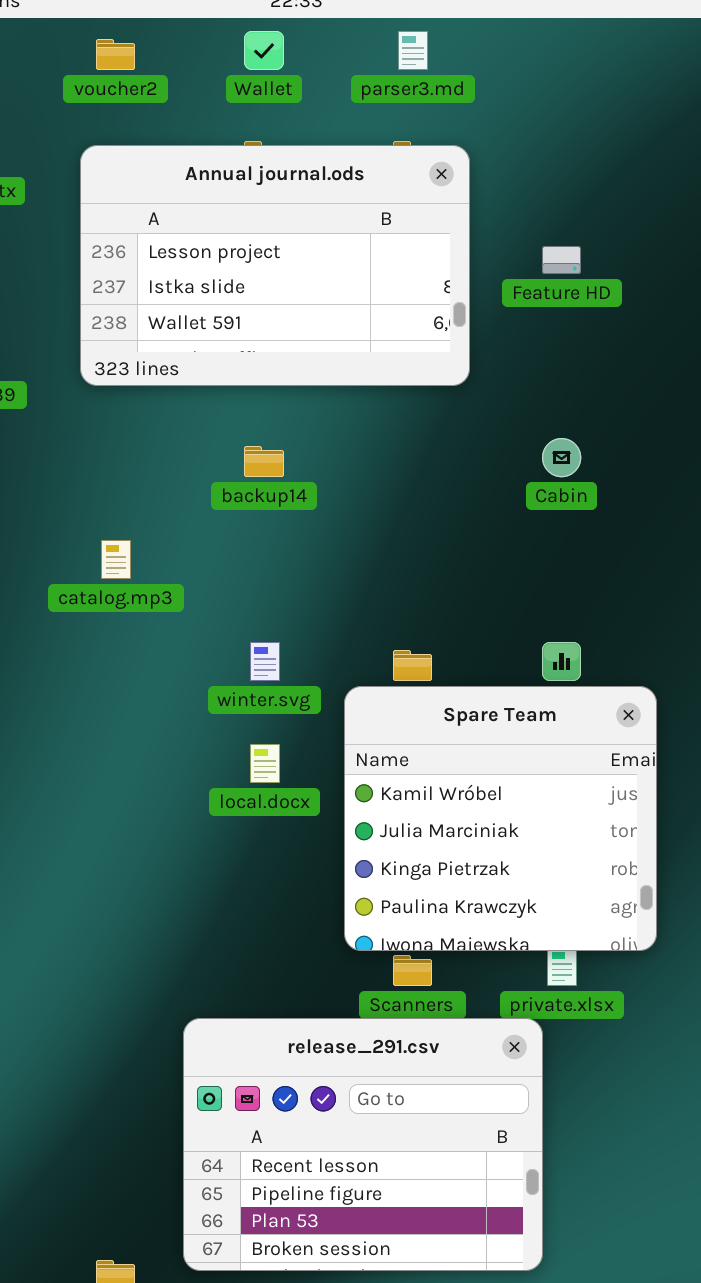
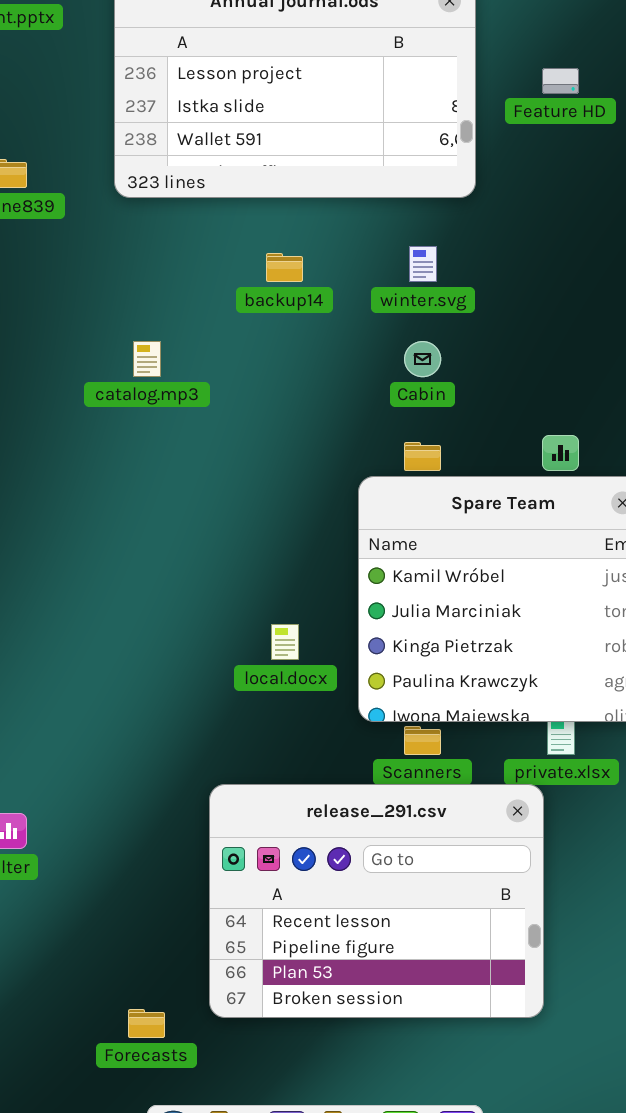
Cabin: [542,438,581,477] -> [404,341,441,377], moved
winter.svg: [250,642,280,681] -> [409,246,437,282], moved
local.docx: [250,744,280,783] -> [271,624,299,660], moved

